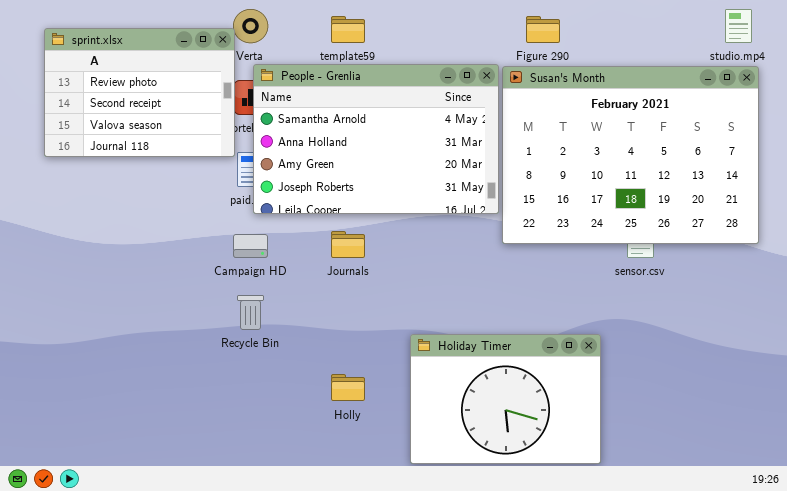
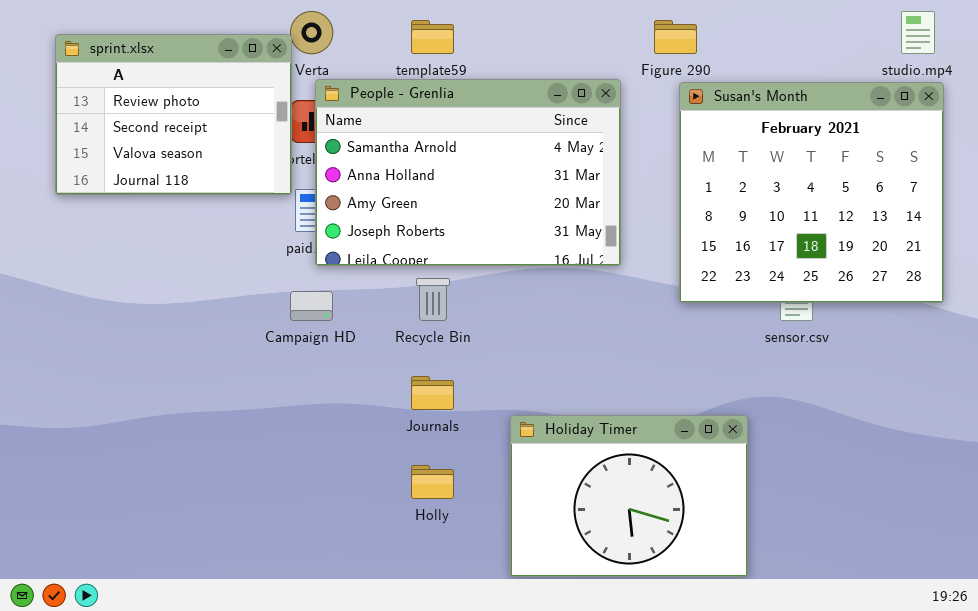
Susan's Month: [502,66,759,244] -> [679,82,944,303], resized
Journals: [331,231,365,258] -> [411,376,454,410], moved
Recycle Bin: [237,295,264,330] -> [416,278,450,321], moved

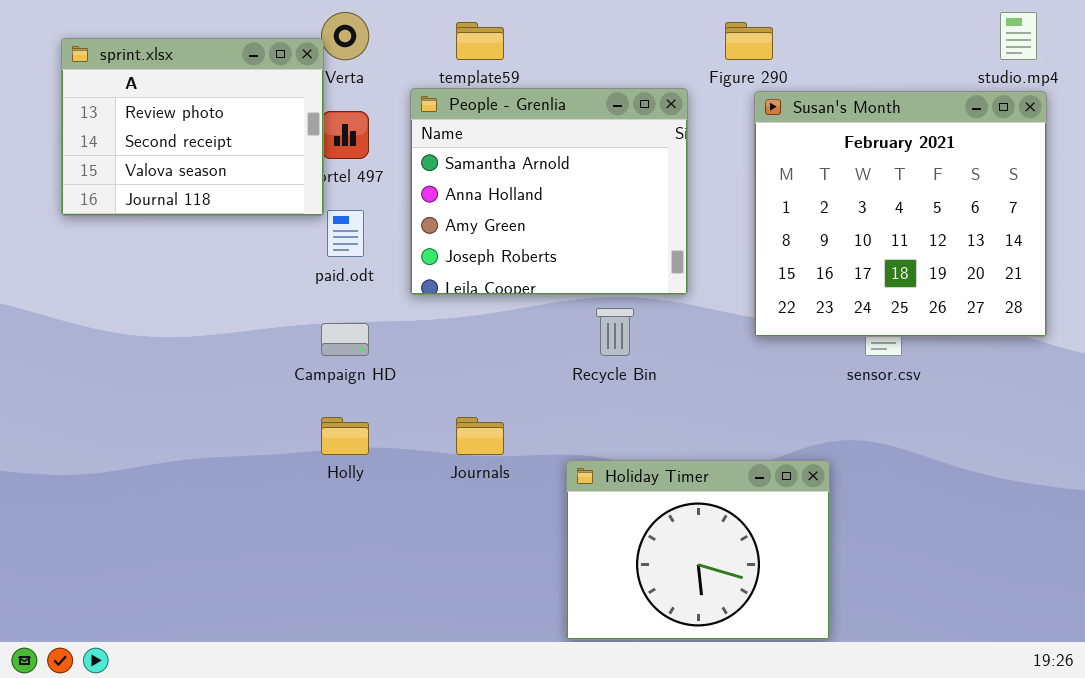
People - Grenlia: [315,79,621,266] -> [410,88,688,295], resized
Recycle Bin: [416,278,450,321] -> [596,308,634,356], moved
Holly: [411,465,454,499] -> [321,417,369,455], moved

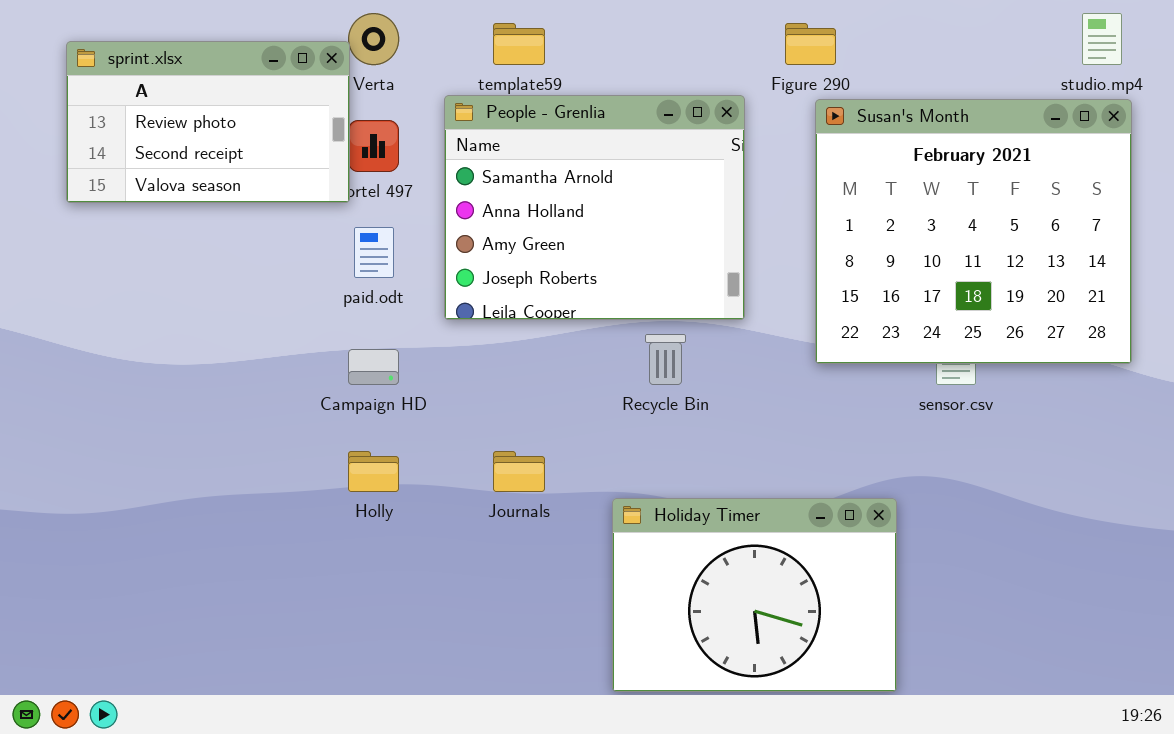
sprint.xlsx: [61,38,324,216] -> [66,41,350,203], resized

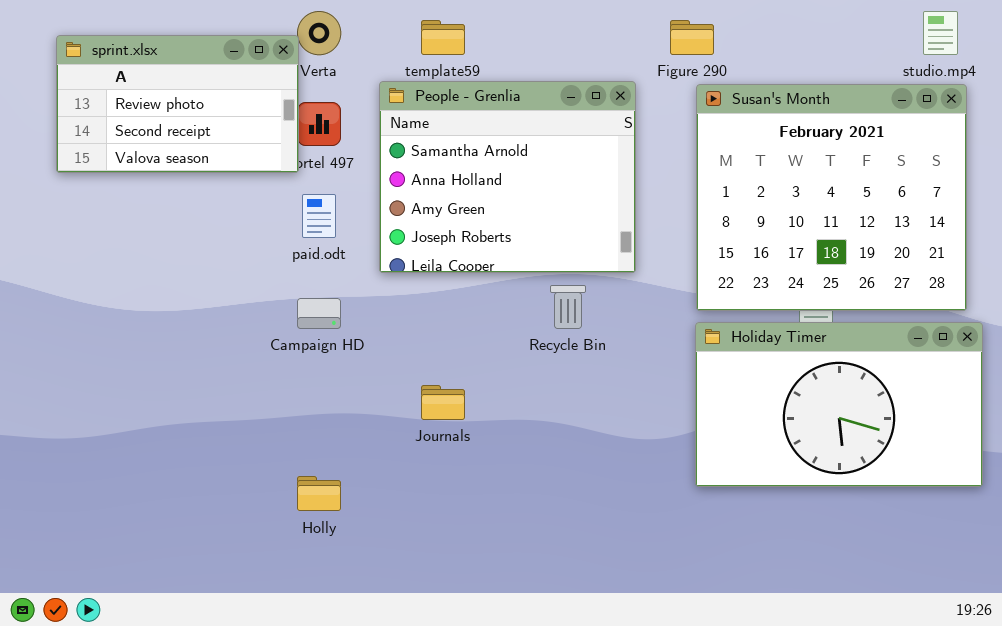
Holly: [348,451,399,492] -> [297,476,341,511], moved
Holiday Timer: [612,498,897,692] -> [695,322,983,487], moved, resized

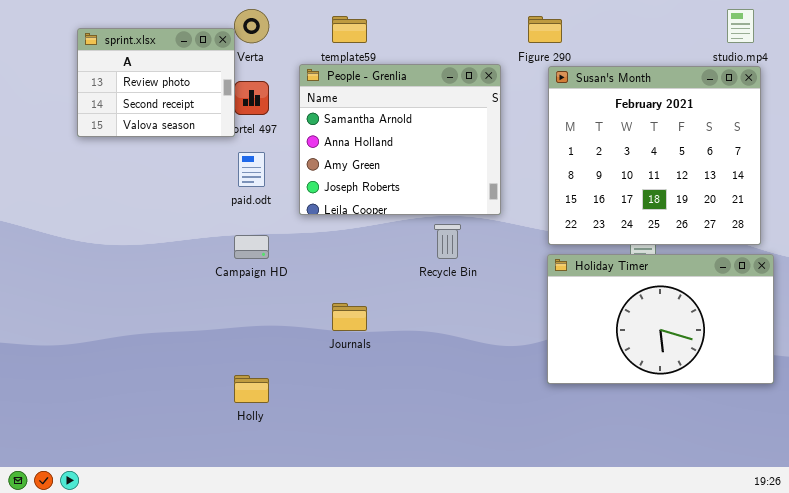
sprint.xlsx: [56,35,299,173] -> [77,28,235,137], resized

